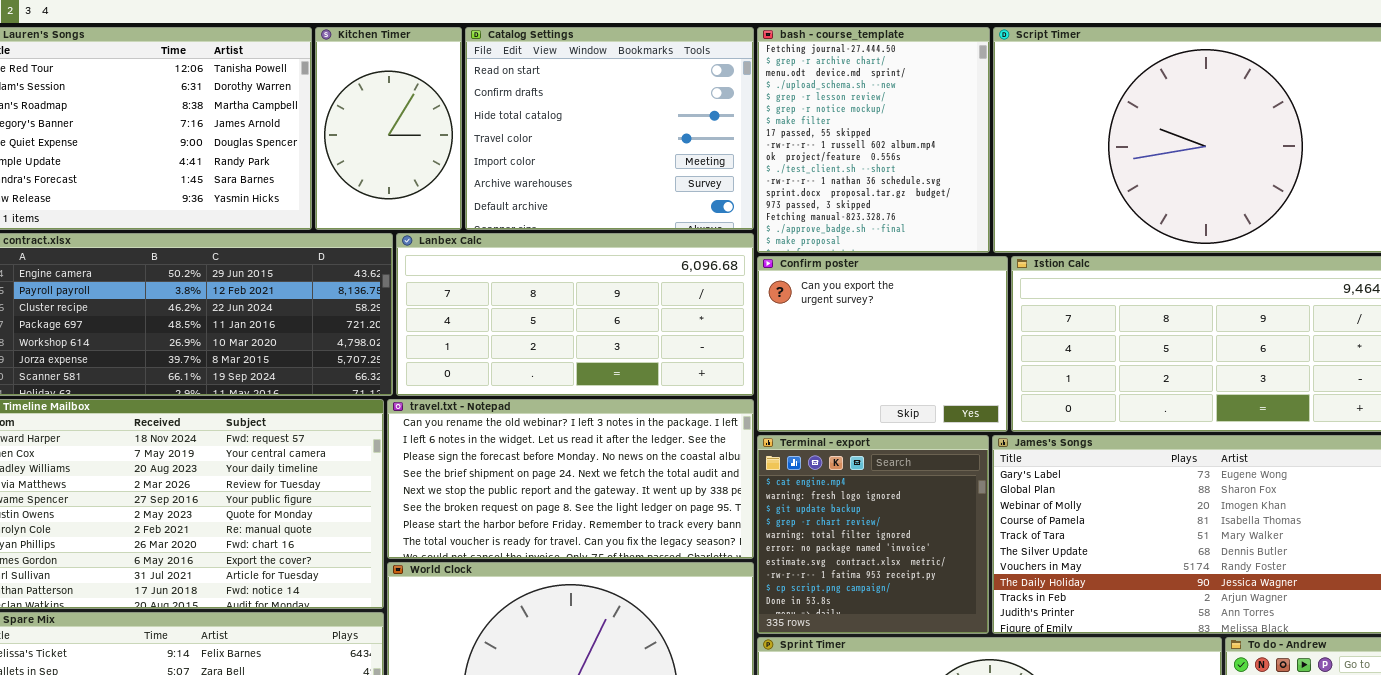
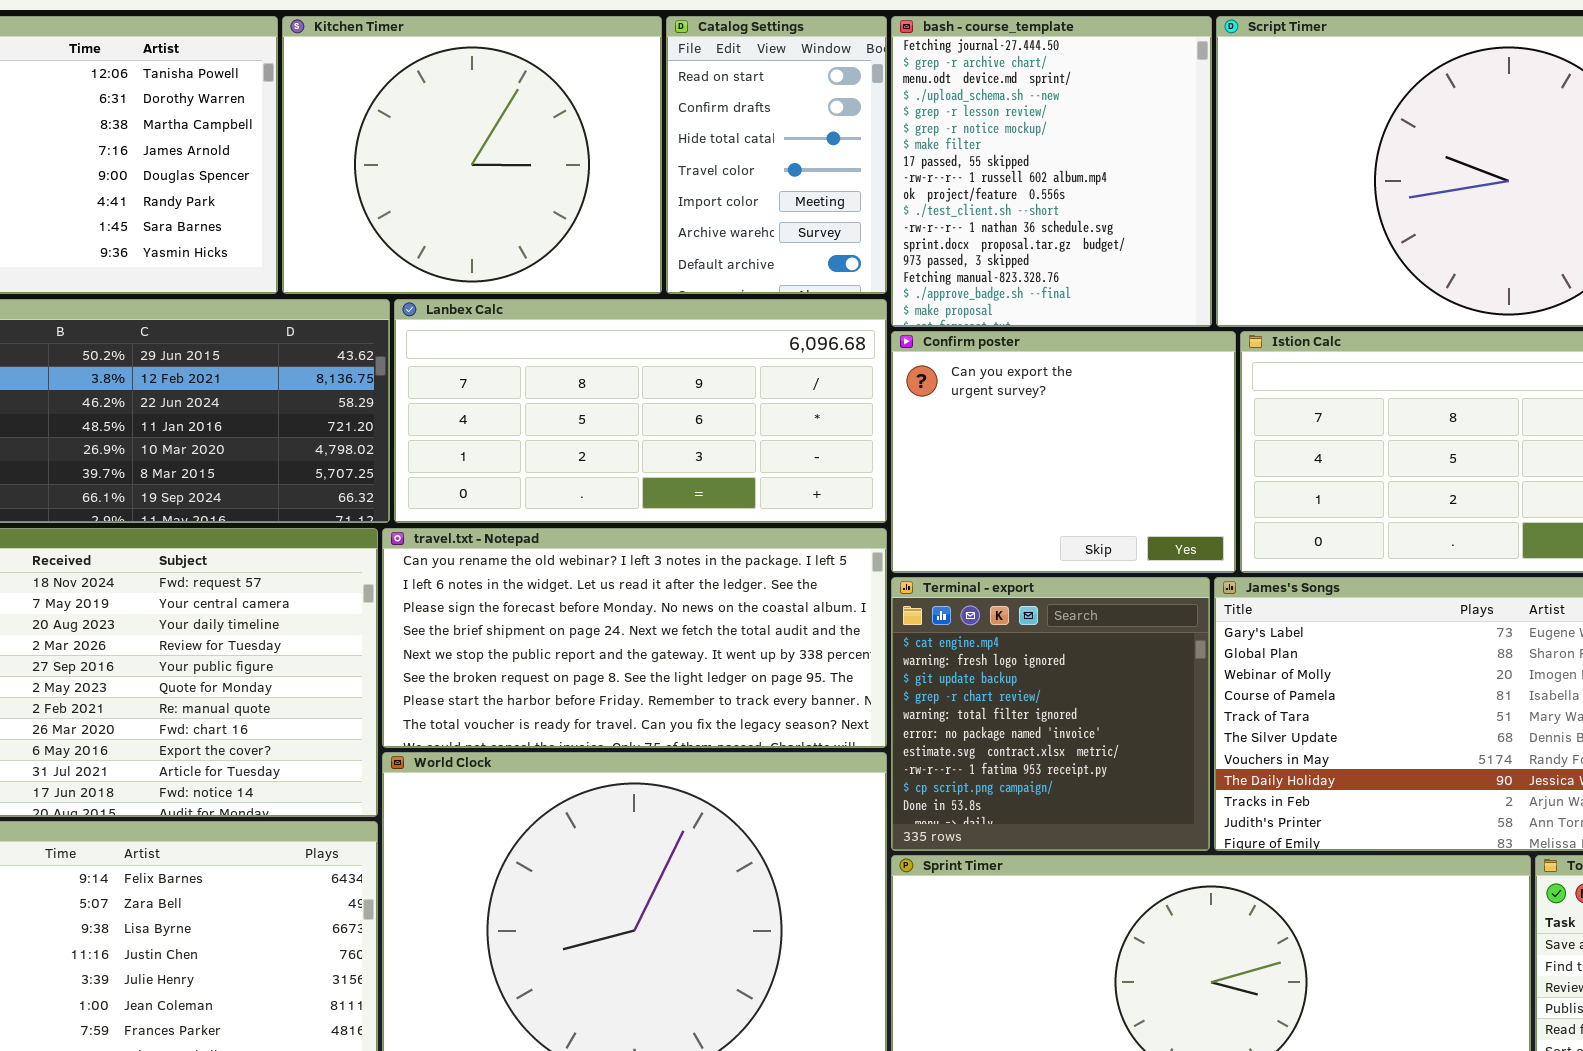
Kitchen Timer: [315,27,462,230] -> [282,16,662,294], resized
Catalog Settings: [465,27,754,230] -> [666,16,887,294], resized

